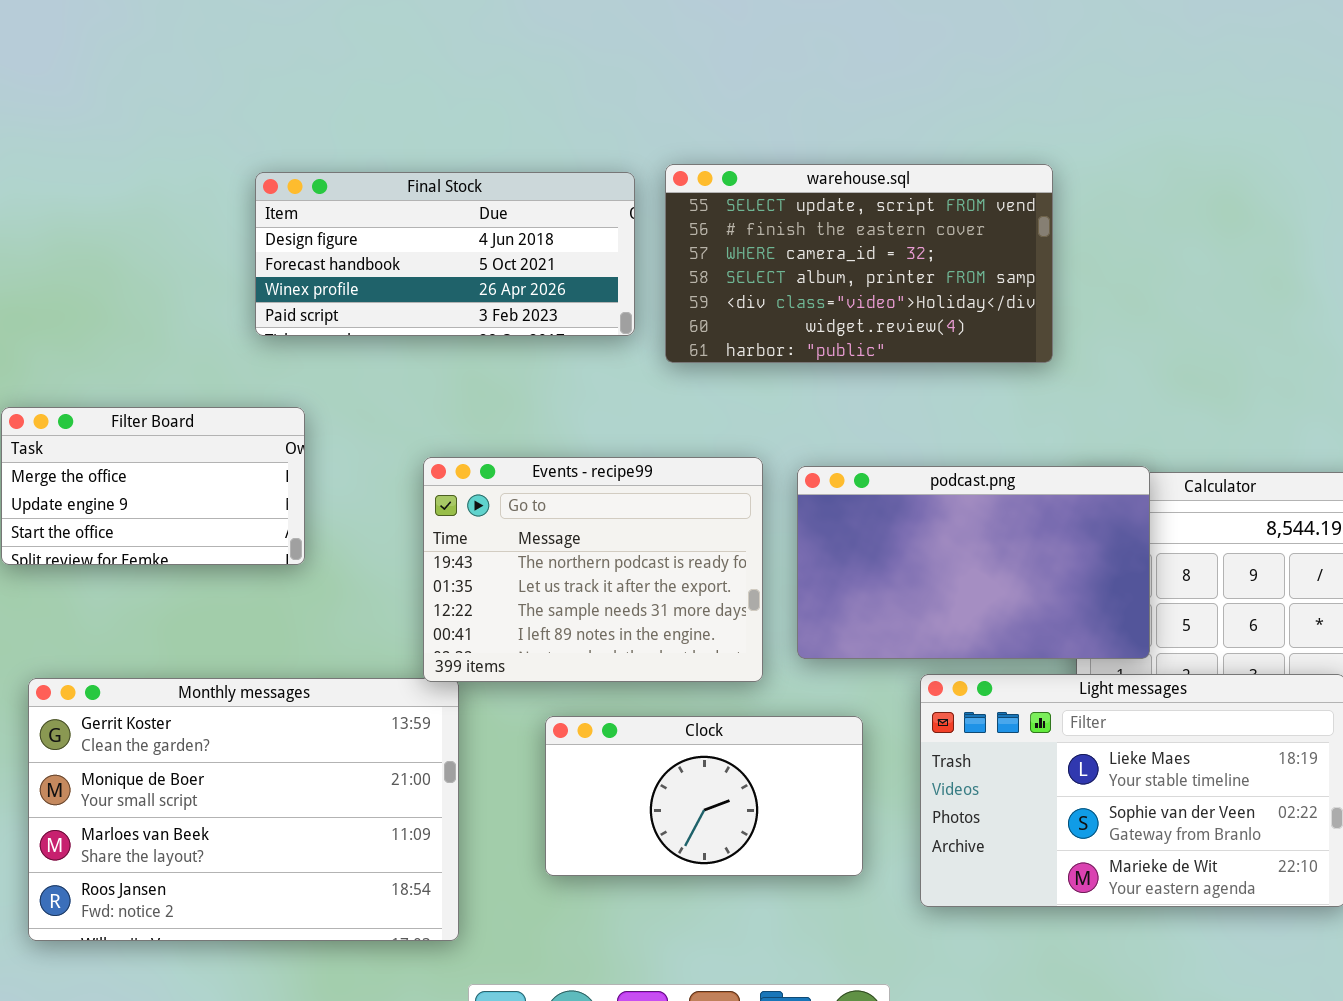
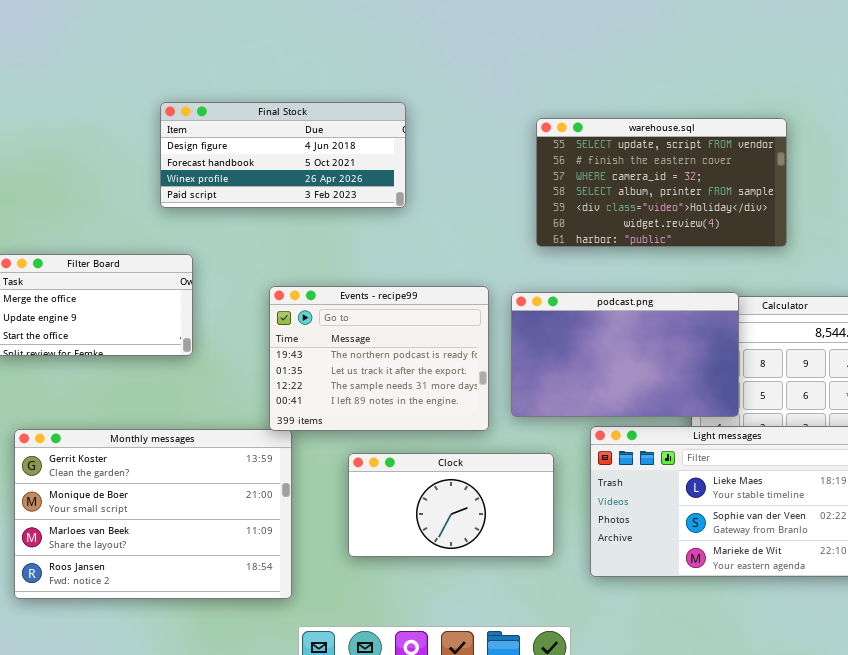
warehouse.sql: [665,164,1053,363] -> [536,118,787,247], moved

